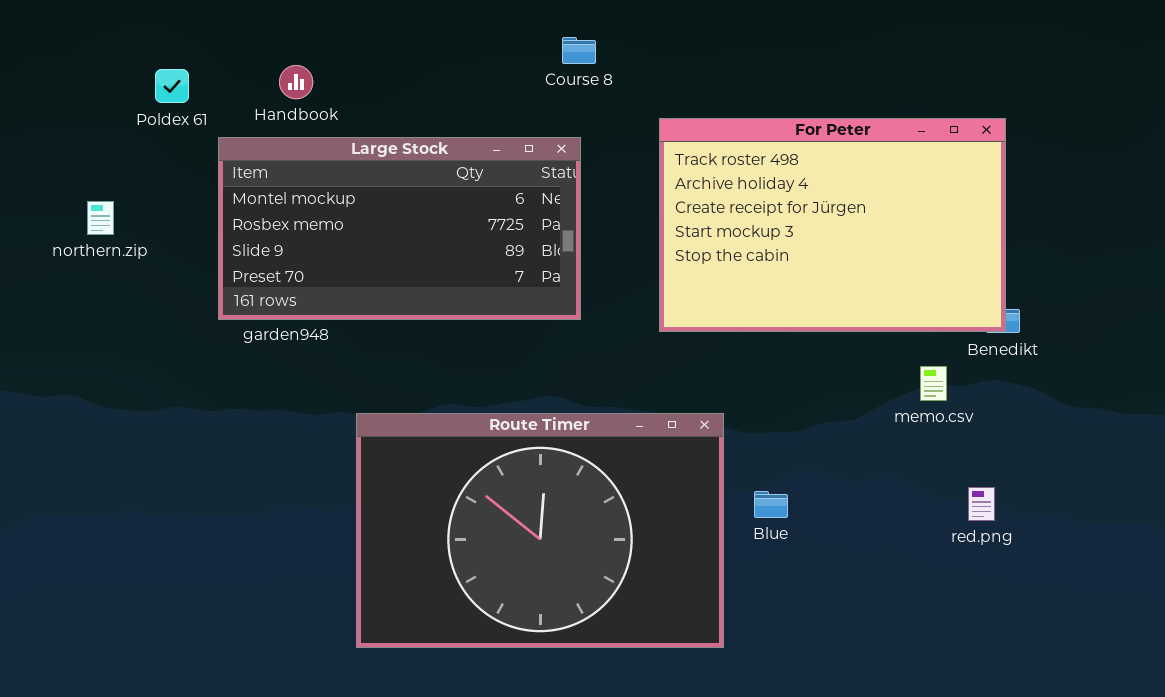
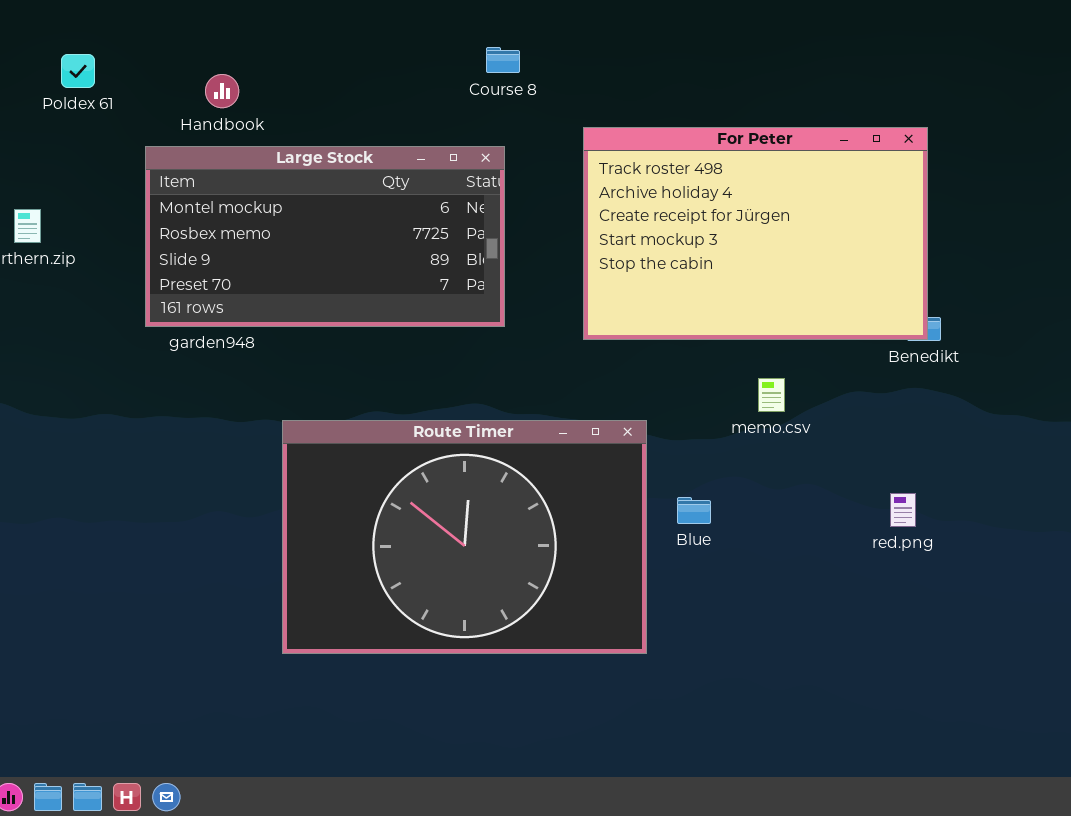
Poldex 61: [155,69,189,103] -> [61,54,95,88], moved
memo.csv: [920,366,947,401] -> [758,378,785,412], moved

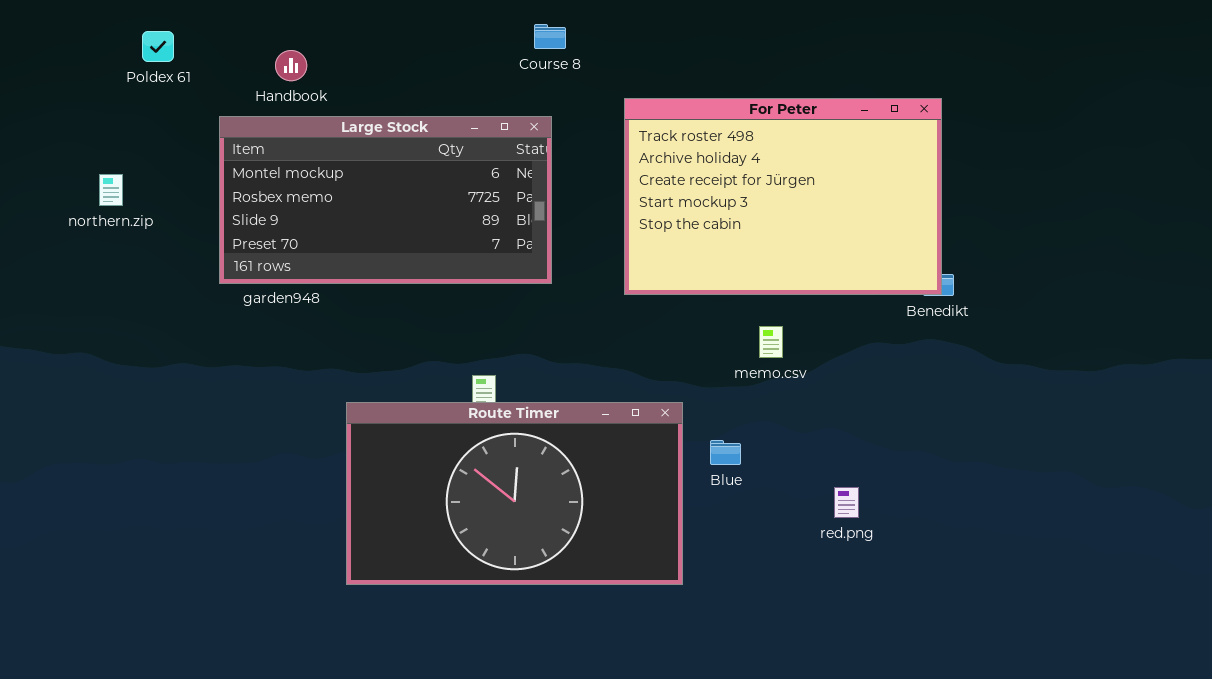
memo.csv: [758,378,785,412] -> [759,326,783,358], moved
Route Timer: [282,420,647,654] -> [346,402,683,585], resized
red.png: [890,493,916,527] -> [834,487,859,518], moved

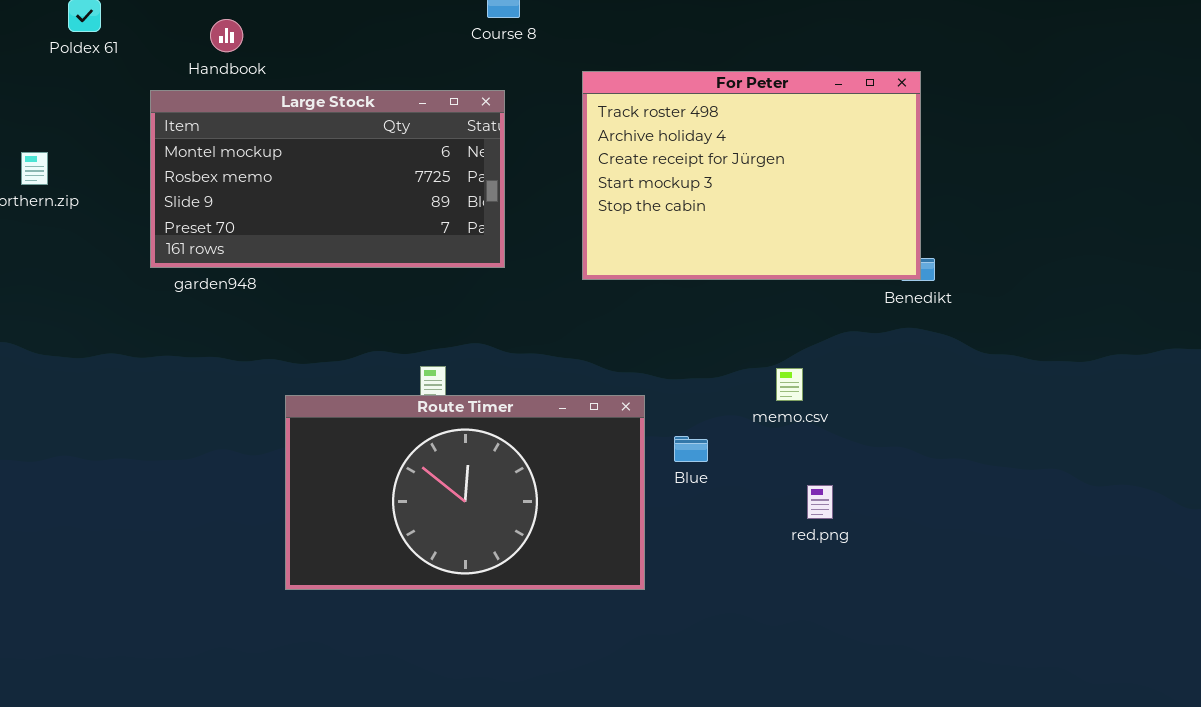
memo.csv: [759,326,783,358] -> [776,368,803,401], moved

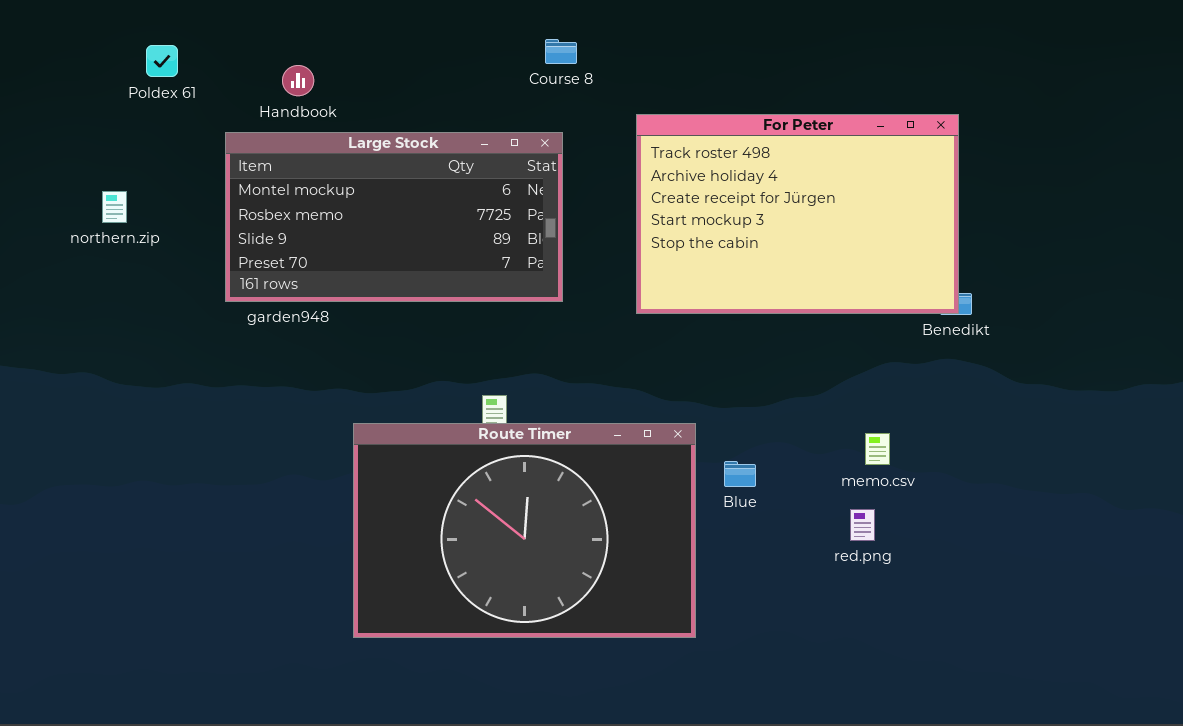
memo.csv: [776,368,803,401] -> [865,433,890,465], moved
Route Timer: [285,395,645,590] -> [353,423,696,638], resized

